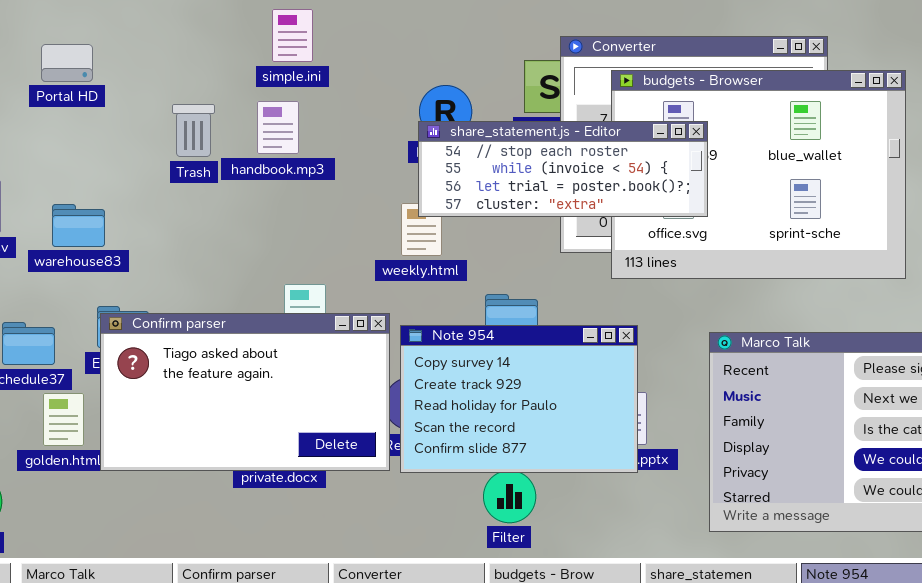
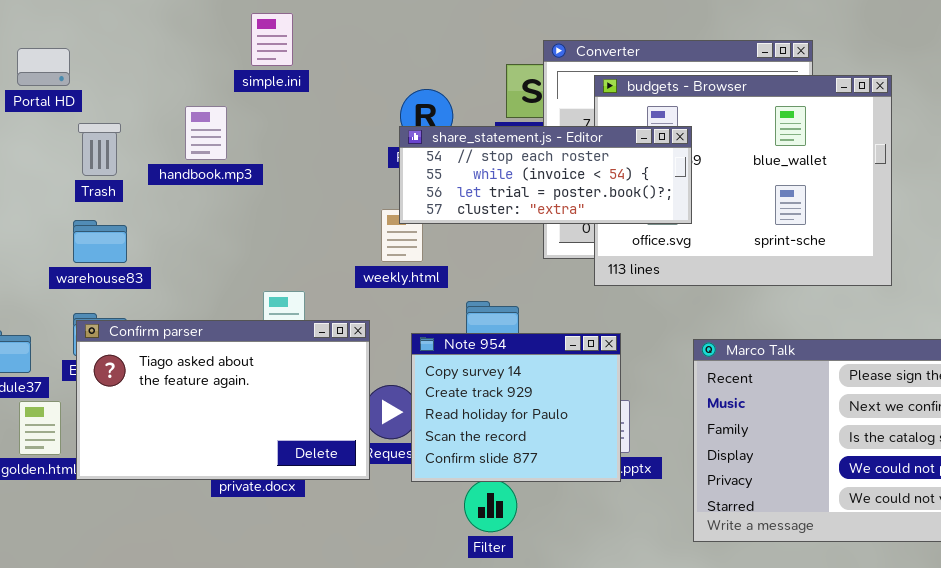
handbook.mp3: [257,101,299,154] -> [185,106,227,160], moved
Trash: [172,104,215,157] -> [78,123,121,176], moved
warehouse83: [52,204,105,247] -> [73,220,127,263], moved
Note 954: [400,325,638,473] -> [411,333,621,482], resized

